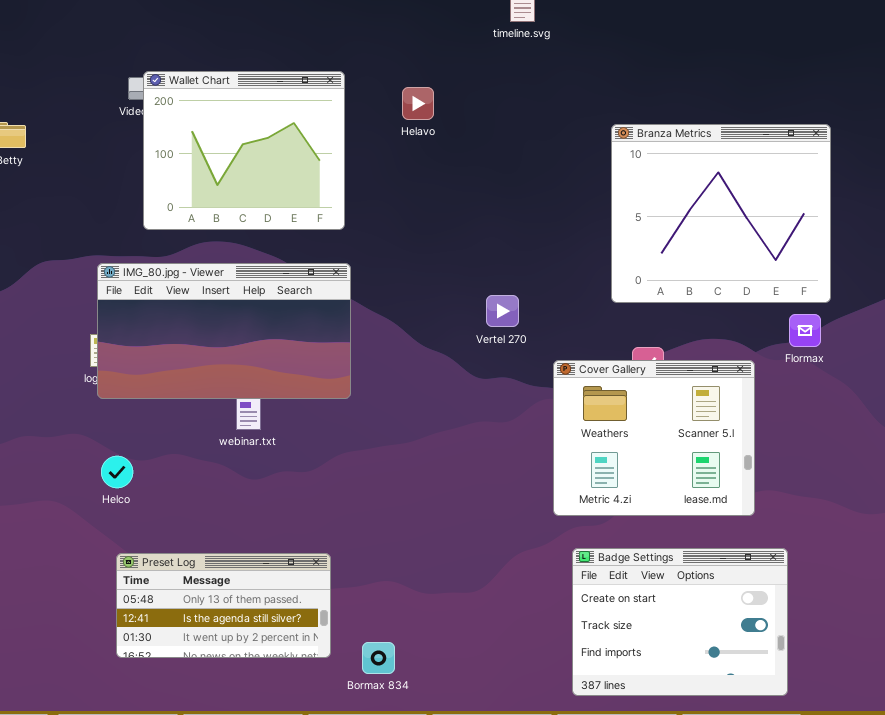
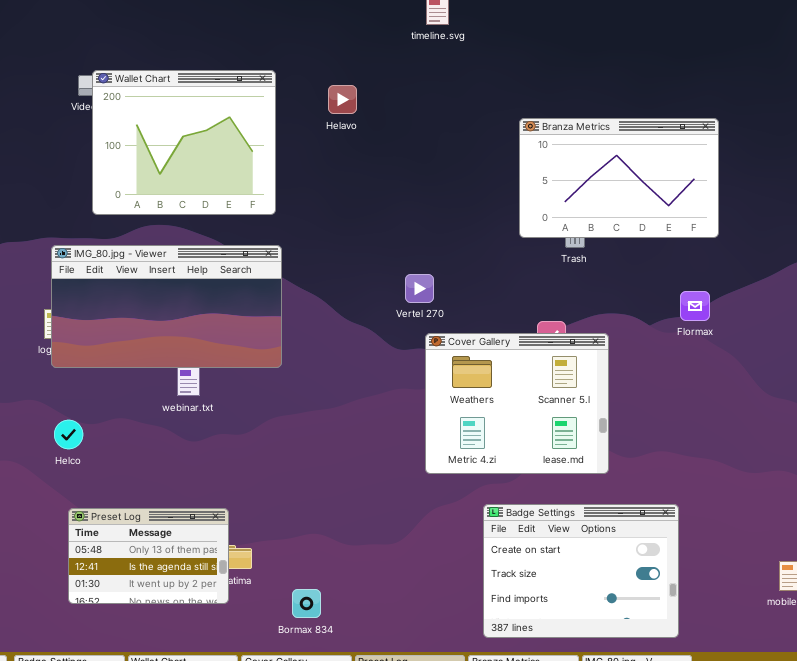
Branza Metrics: [611,124,831,303] -> [519,118,719,238], resized
Cover Gallery: [553,360,755,516] -> [425,333,609,474], moved
Preset Log: [116,553,331,658] -> [68,508,229,604], resized

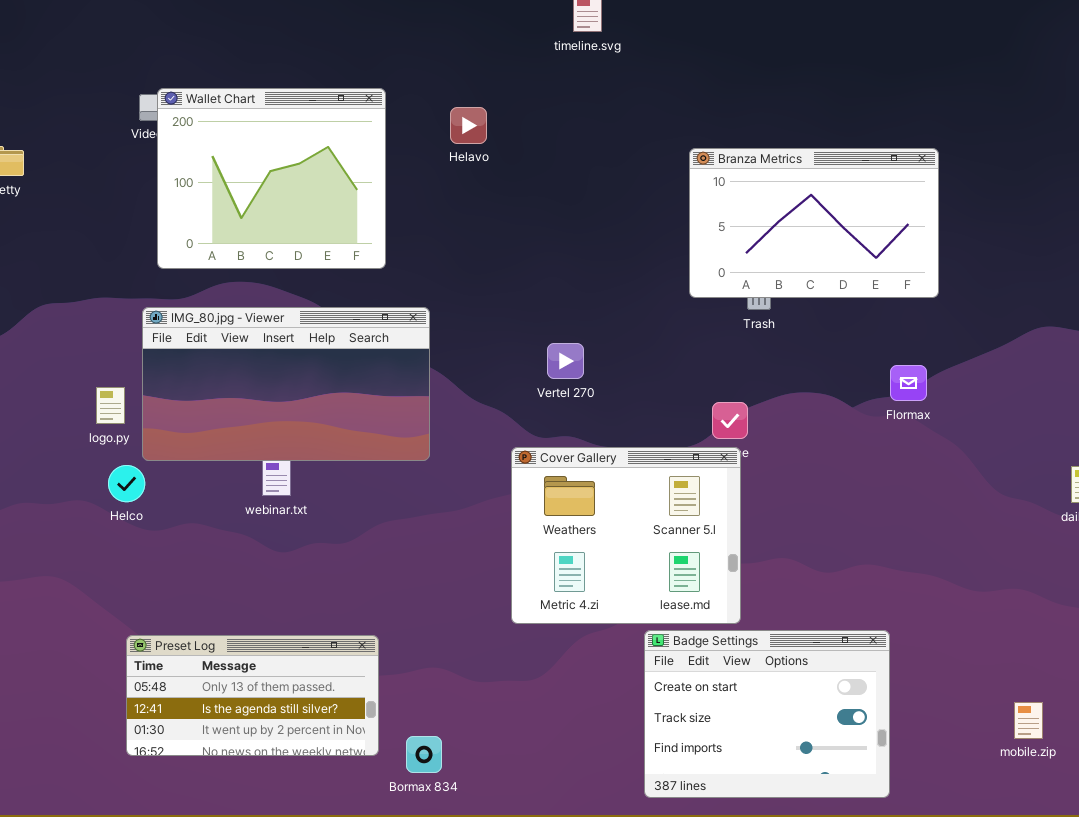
IMG_80.jpg - Viewer: [51,245,282,368] -> [142,307,430,461], moved
Cover Gallery: [425,333,609,474] -> [511,447,741,624], moved
Helco: [54,420,83,449] -> [108,465,145,502], moved
Preset Log: [68,508,229,604] -> [126,635,379,756], resized

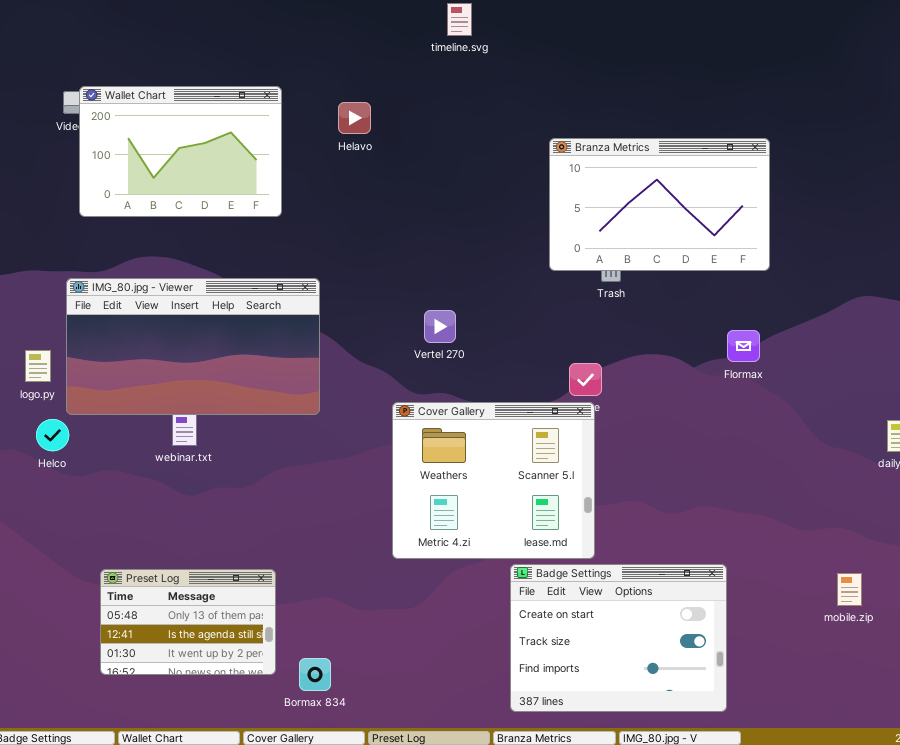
Wallet Chart: [157,88,386,269] -> [79,86,282,217], resized
Preset Log: [126,635,379,756] -> [100,569,276,675], resized
mobile.zip: [1014,702,1043,739] -> [837,573,862,606], moved

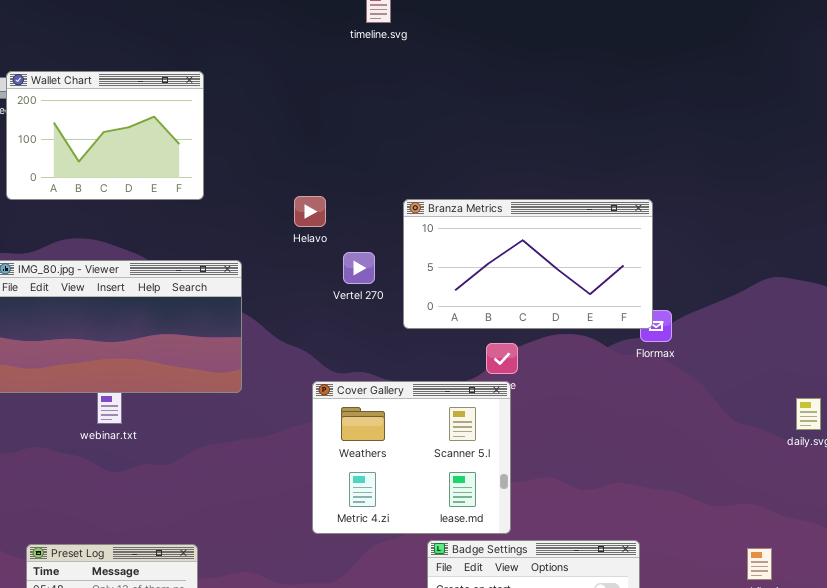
Helavo: [338,102,371,134] -> [294,196,326,227], moved
Branza Metrics: [549,138,770,271] -> [403,199,653,329], moved, resized
Vertel 270: [424,310,456,343] -> [343,252,375,284], moved

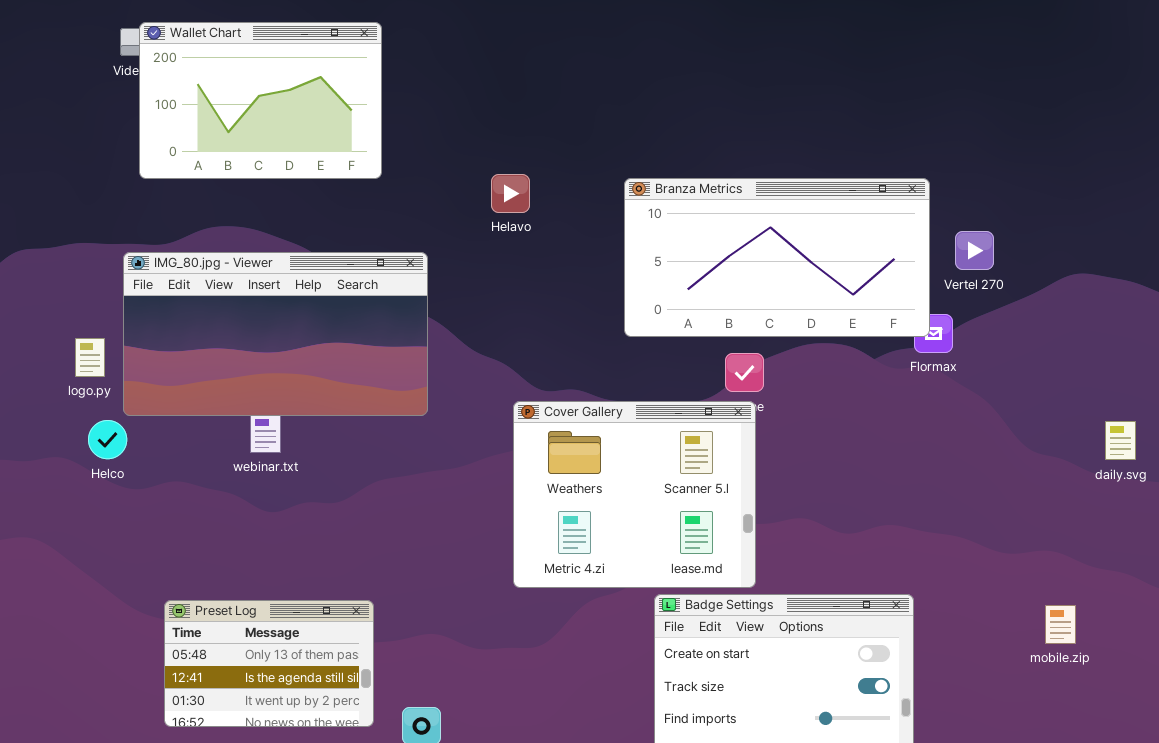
Vertel 270: [343,252,375,284] -> [955,231,994,270], moved

